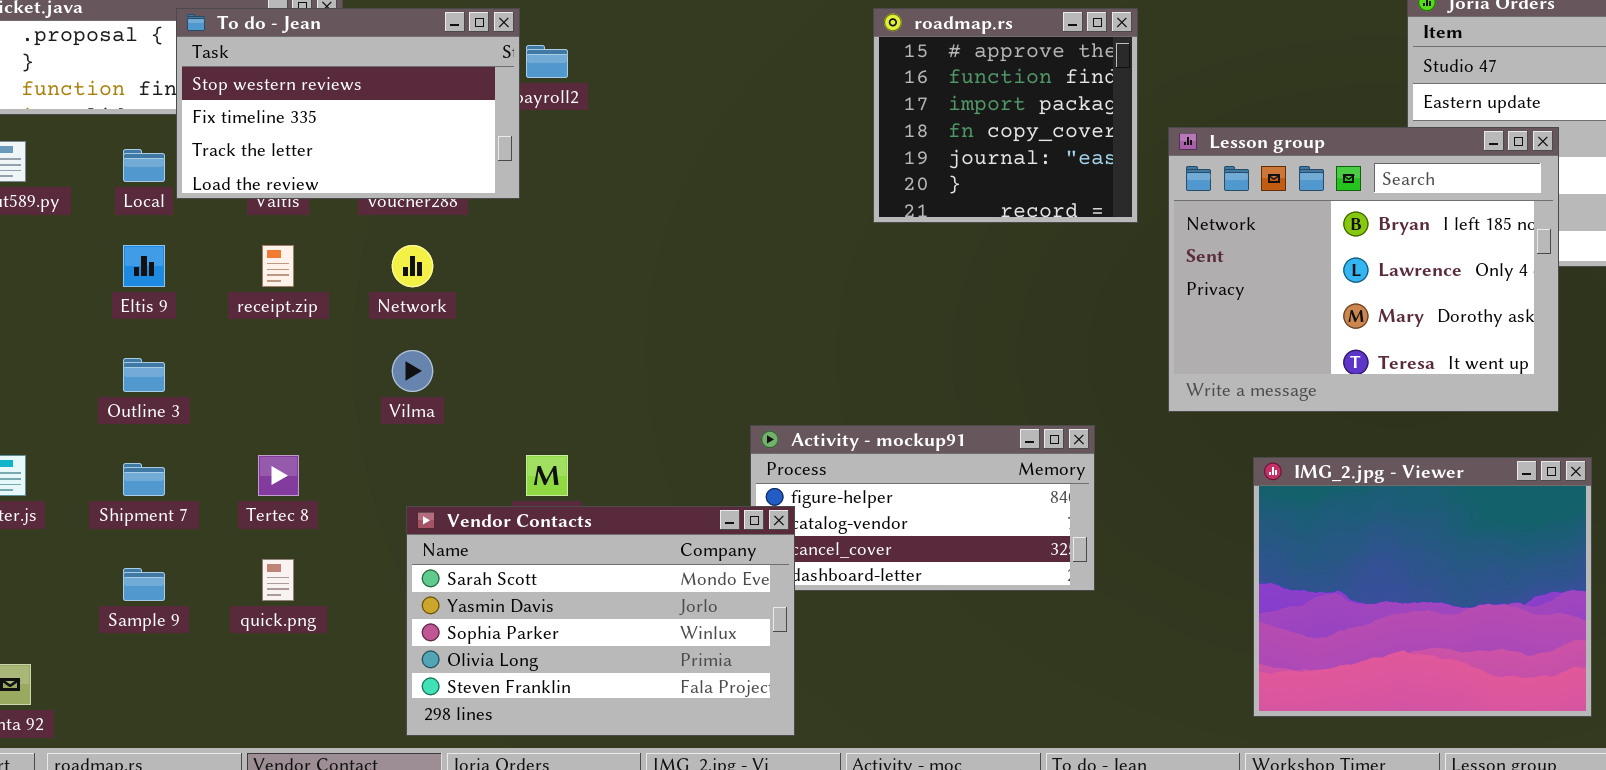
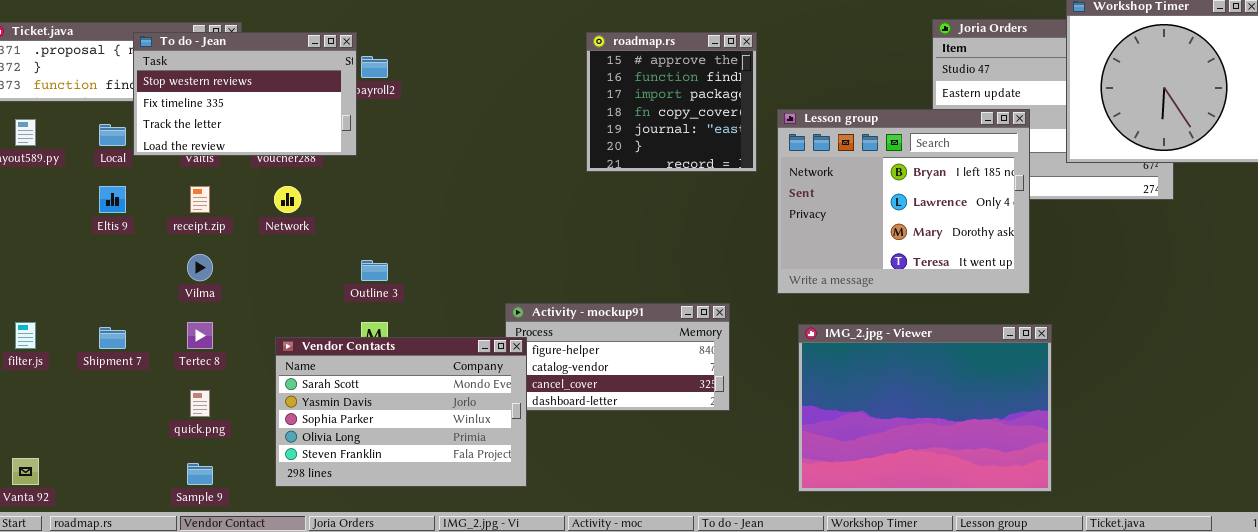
Vilma: [392,350,433,392] -> [187,254,213,281], moved
Outline 3: [123,358,165,392] -> [361,260,388,281], moved
IMG_2.jpg - Viewer: [1253,457,1592,717] -> [798,324,1052,492], resized
Vendor Contacts: [406,506,795,736] -> [275,337,527,487], moved
Sample 9: [123,568,165,601] -> [187,463,213,485], moved

